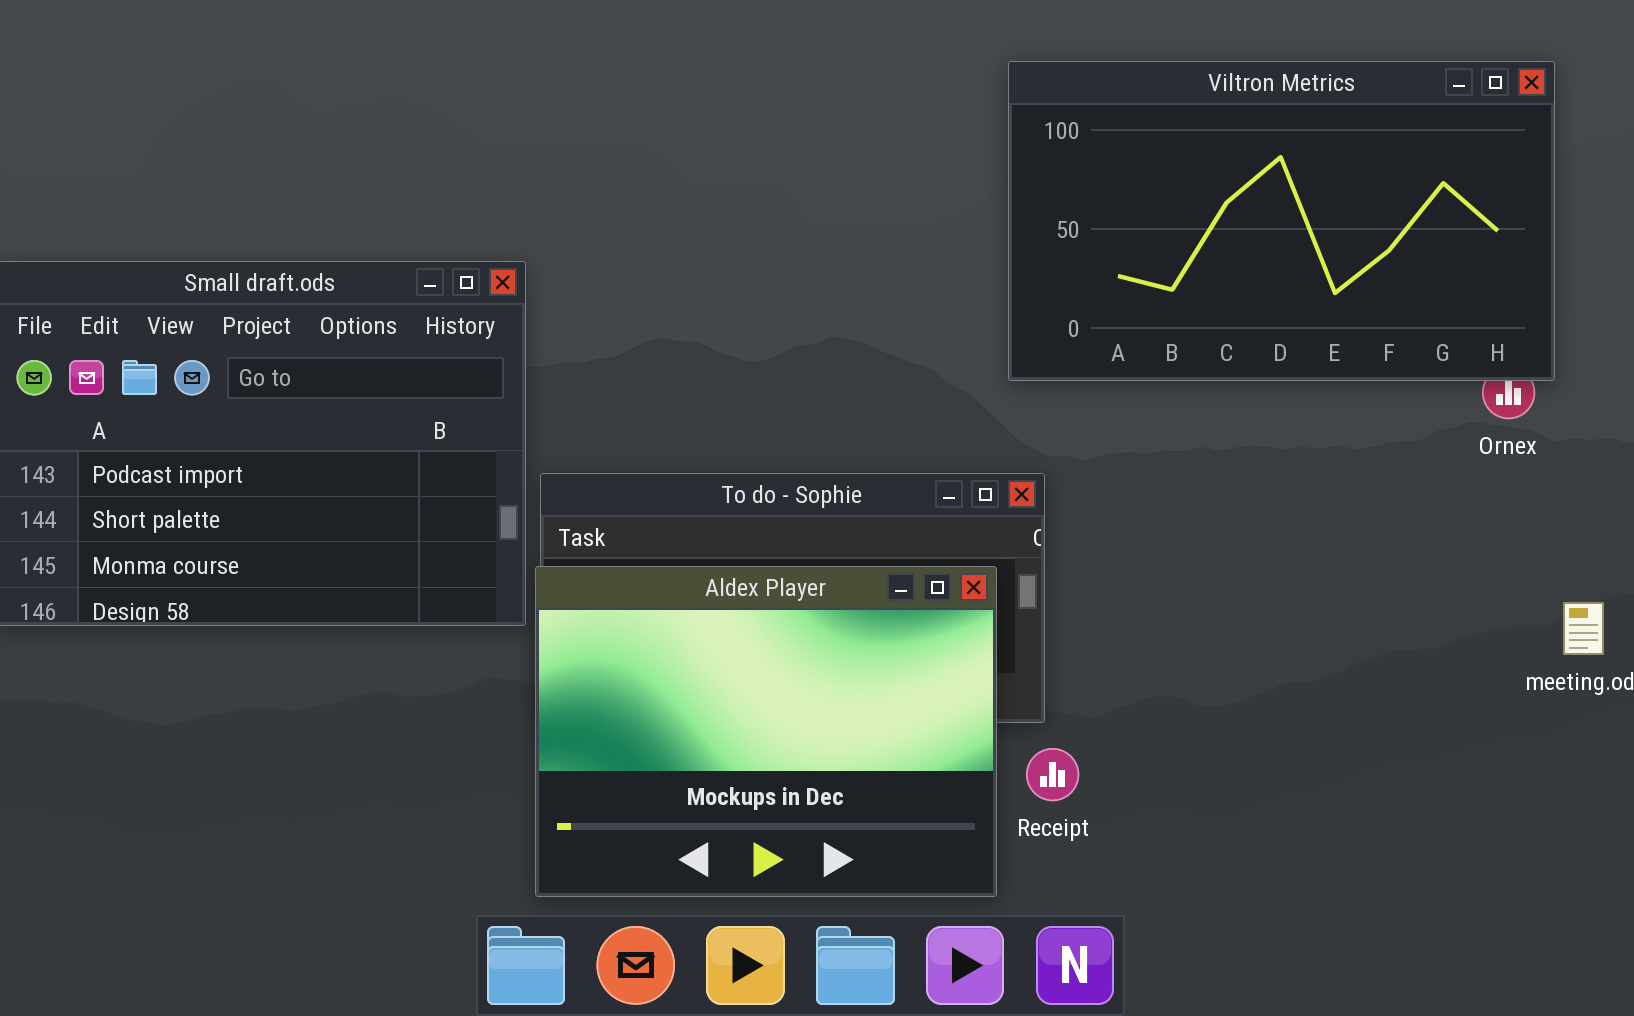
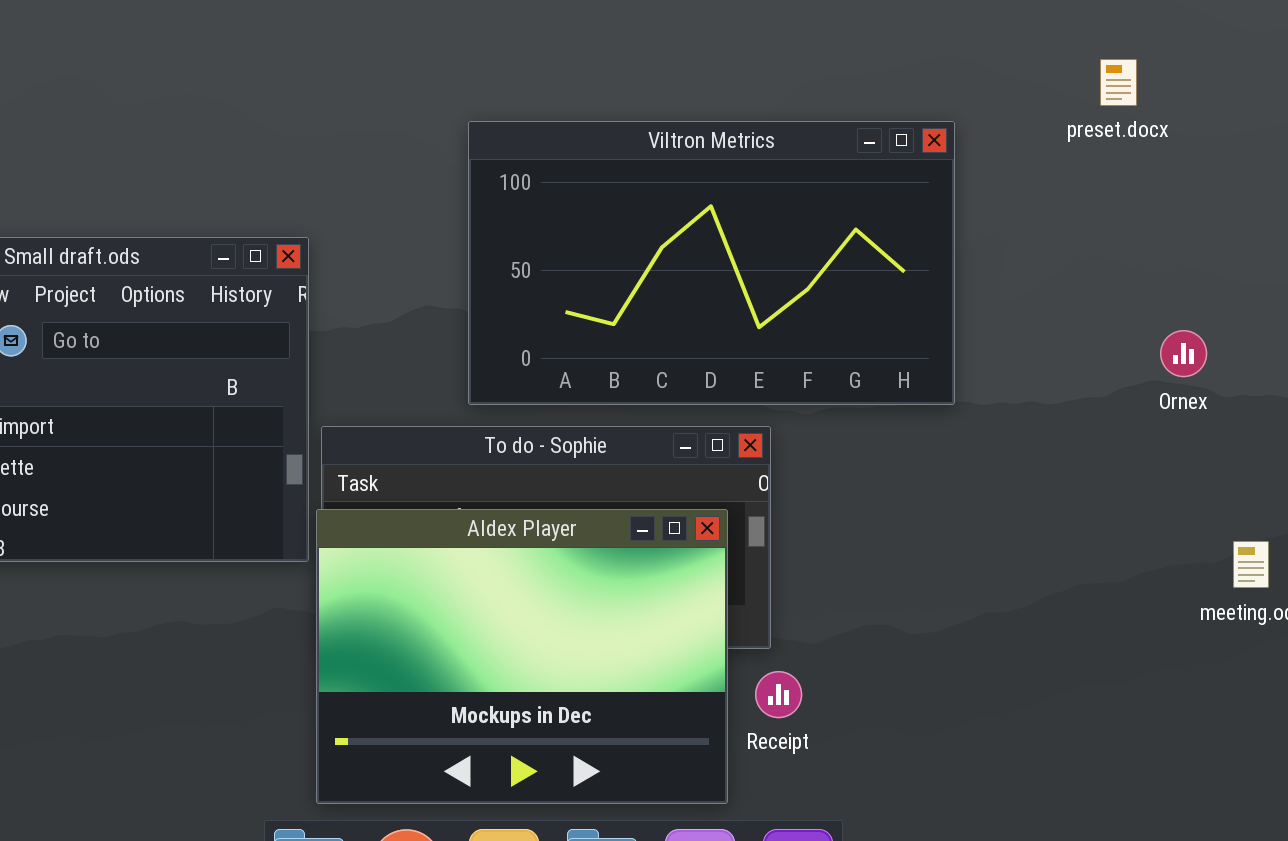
Viltron Metrics: [1008,61,1555,381] -> [468,121,955,405], moved

